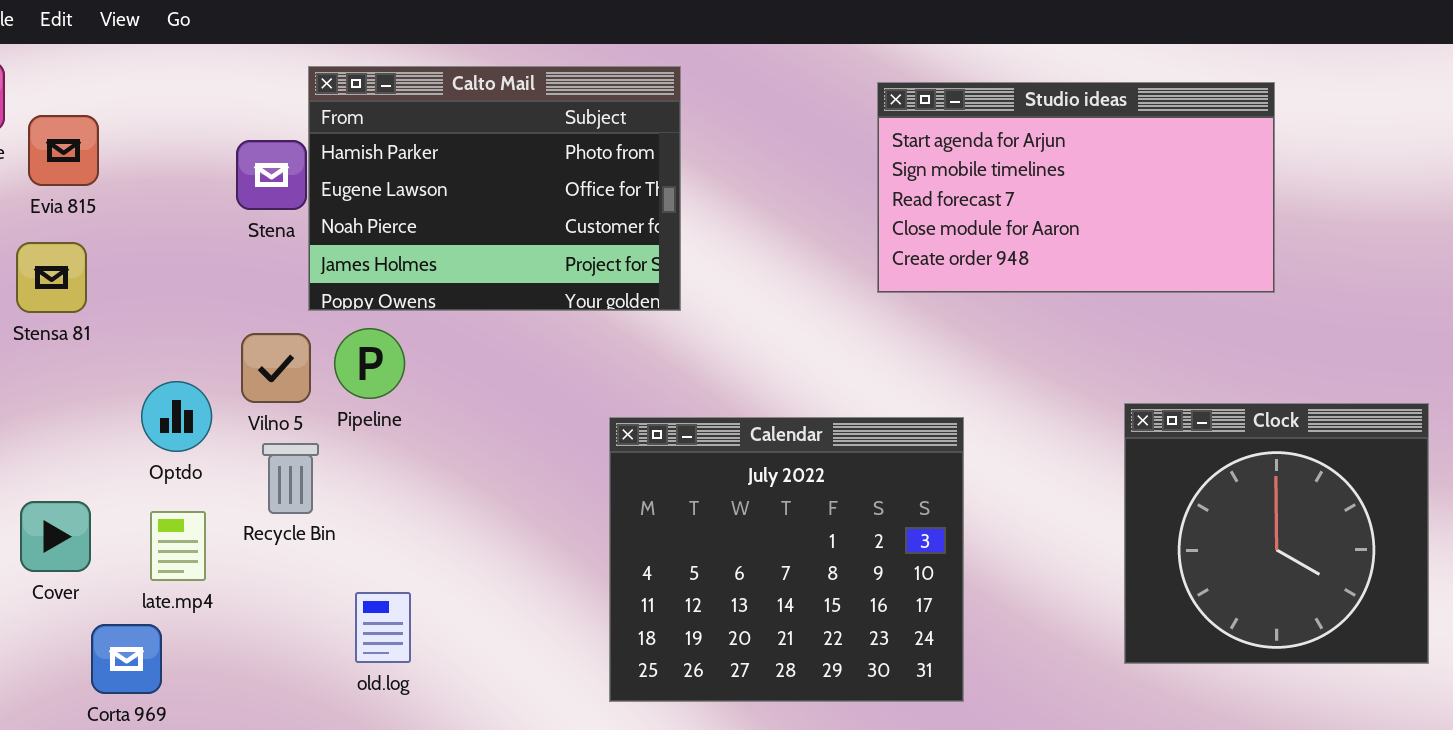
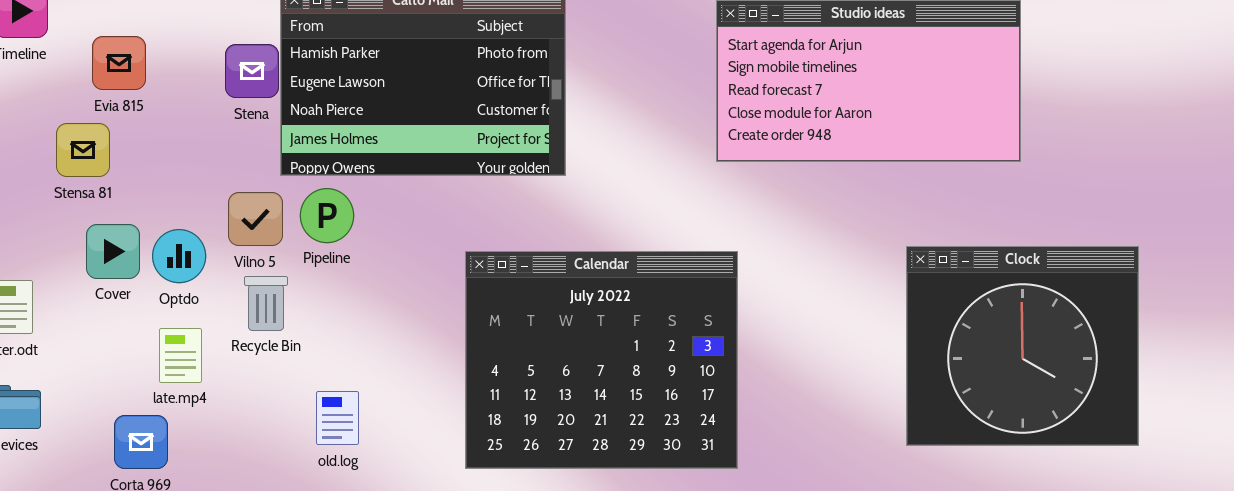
Evia 815: [28,115,99,186] -> [92,36,146,90], moved
Calendar: [609,417,964,702] -> [465,251,738,469], moved
Cover: [20,501,91,572] -> [86,224,140,279], moved

